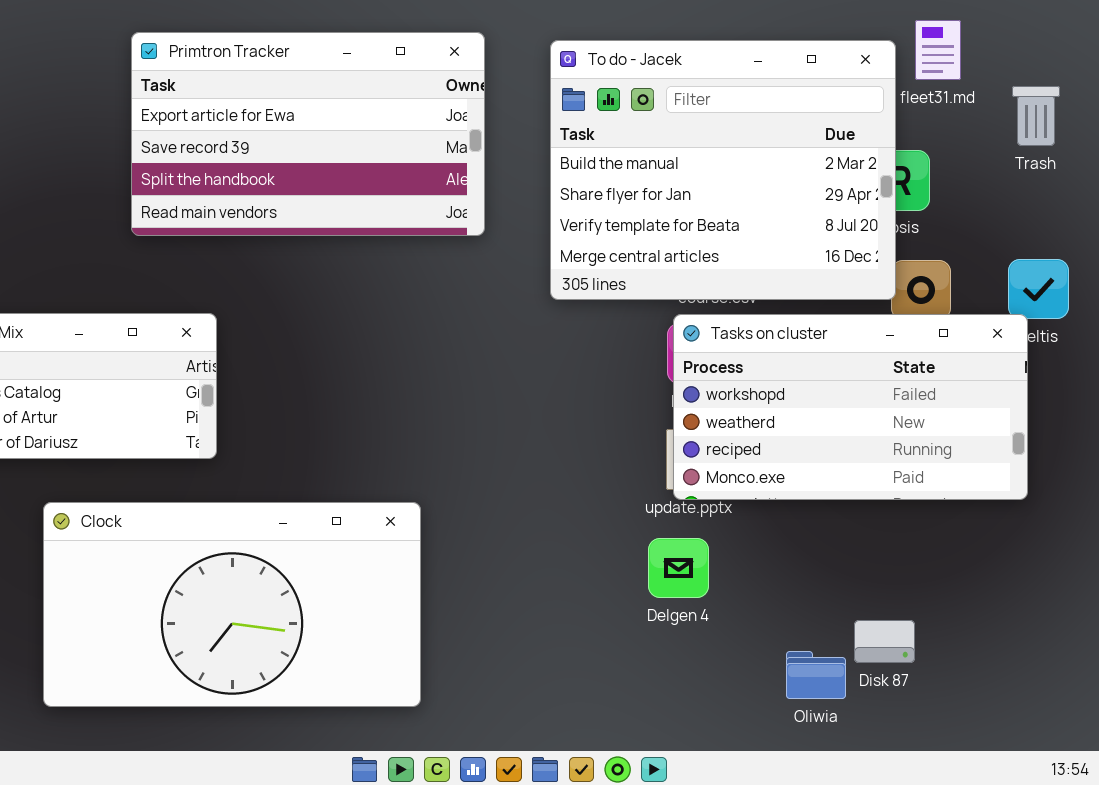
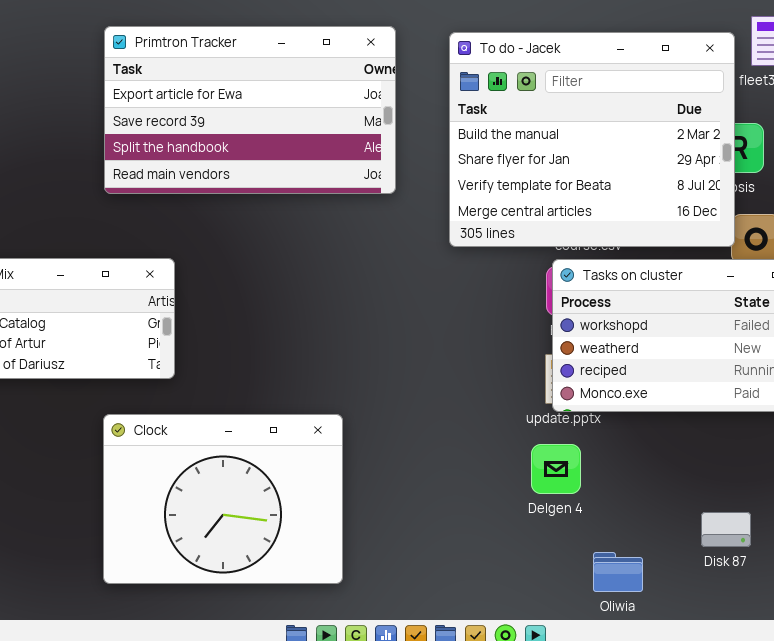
Clock: [43,502,421,707] -> [103,414,343,584], resized
Oliwia: [786,651,846,699] -> [593,552,643,592], moved

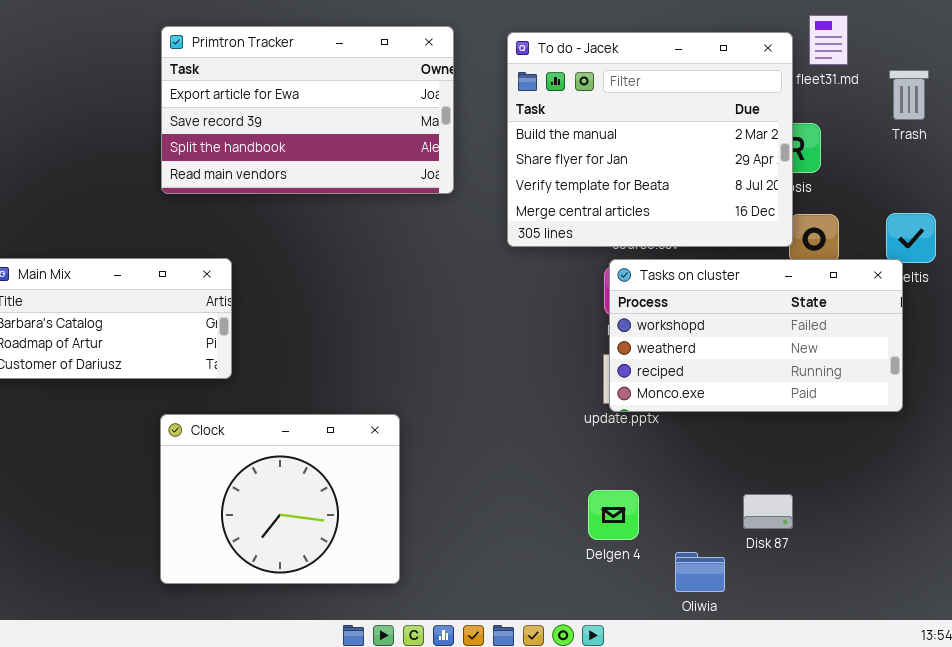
Delgen 4: [531,444,581,494] -> [588,490,639,540], moved
Disk 87: [701,512,751,547] -> [743,494,793,529], moved
Oliwia: [593,552,643,592] -> [675,552,725,592], moved

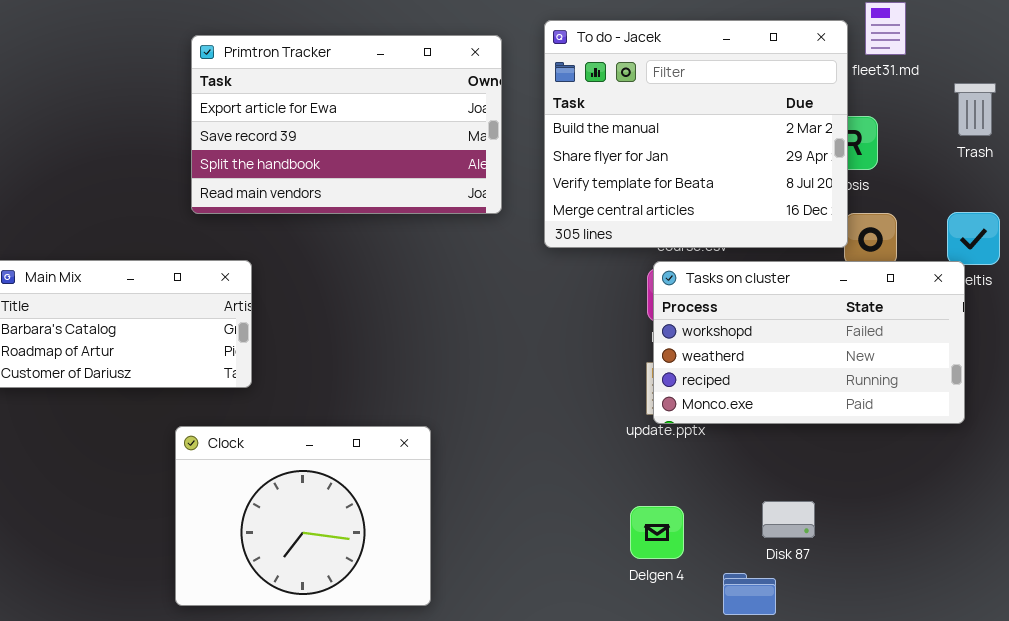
Primtron Tracker: [161,26,454,194] -> [191,35,502,214], moved
Trash: [889,70,929,120] -> [954,83,996,136], moved
Disk 87: [743,494,793,529] -> [762,501,815,538], moved

